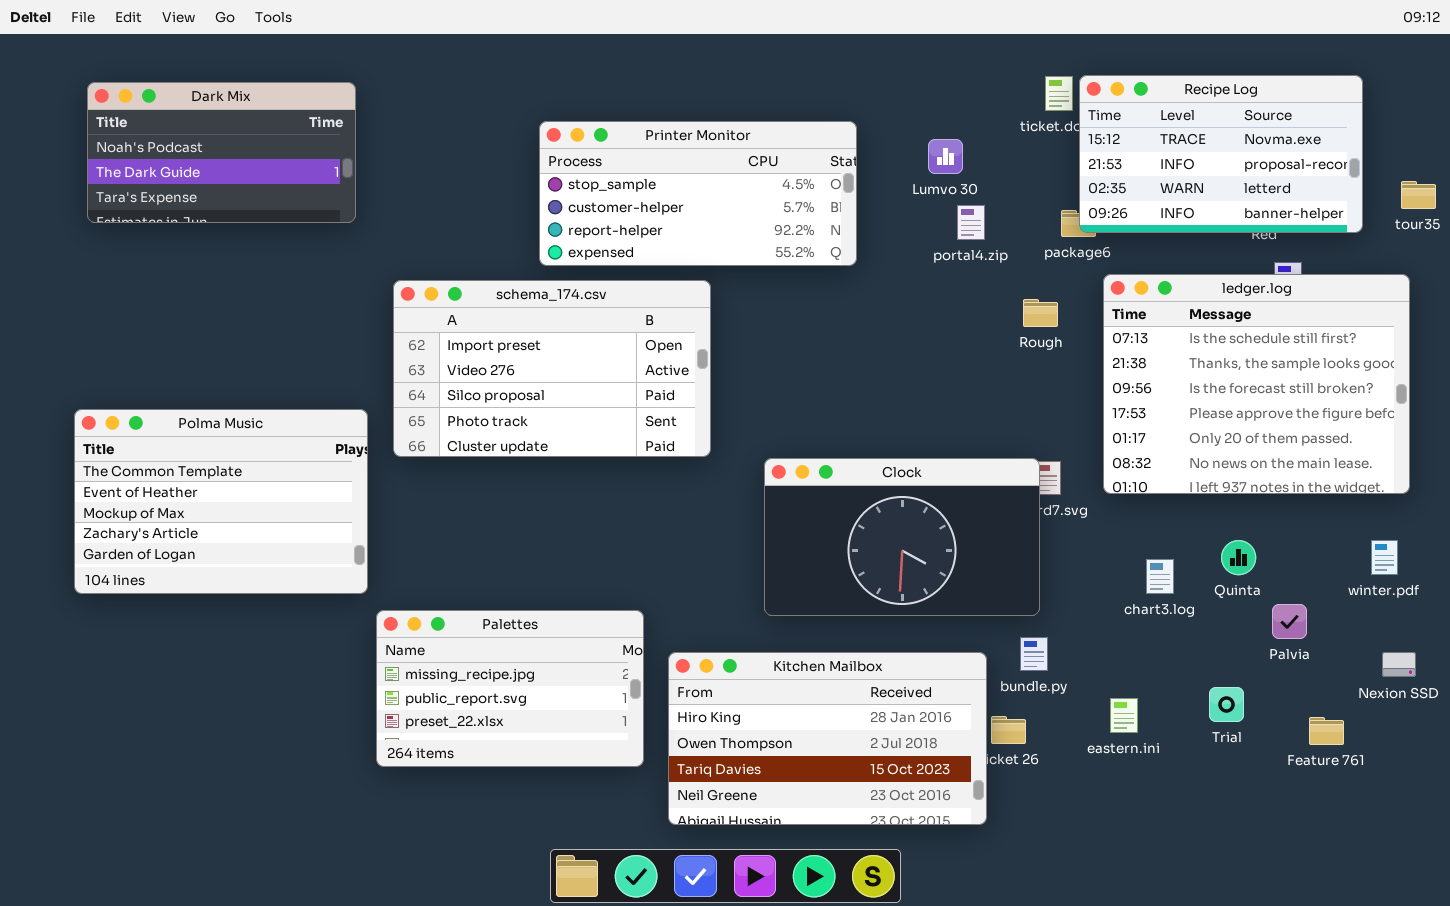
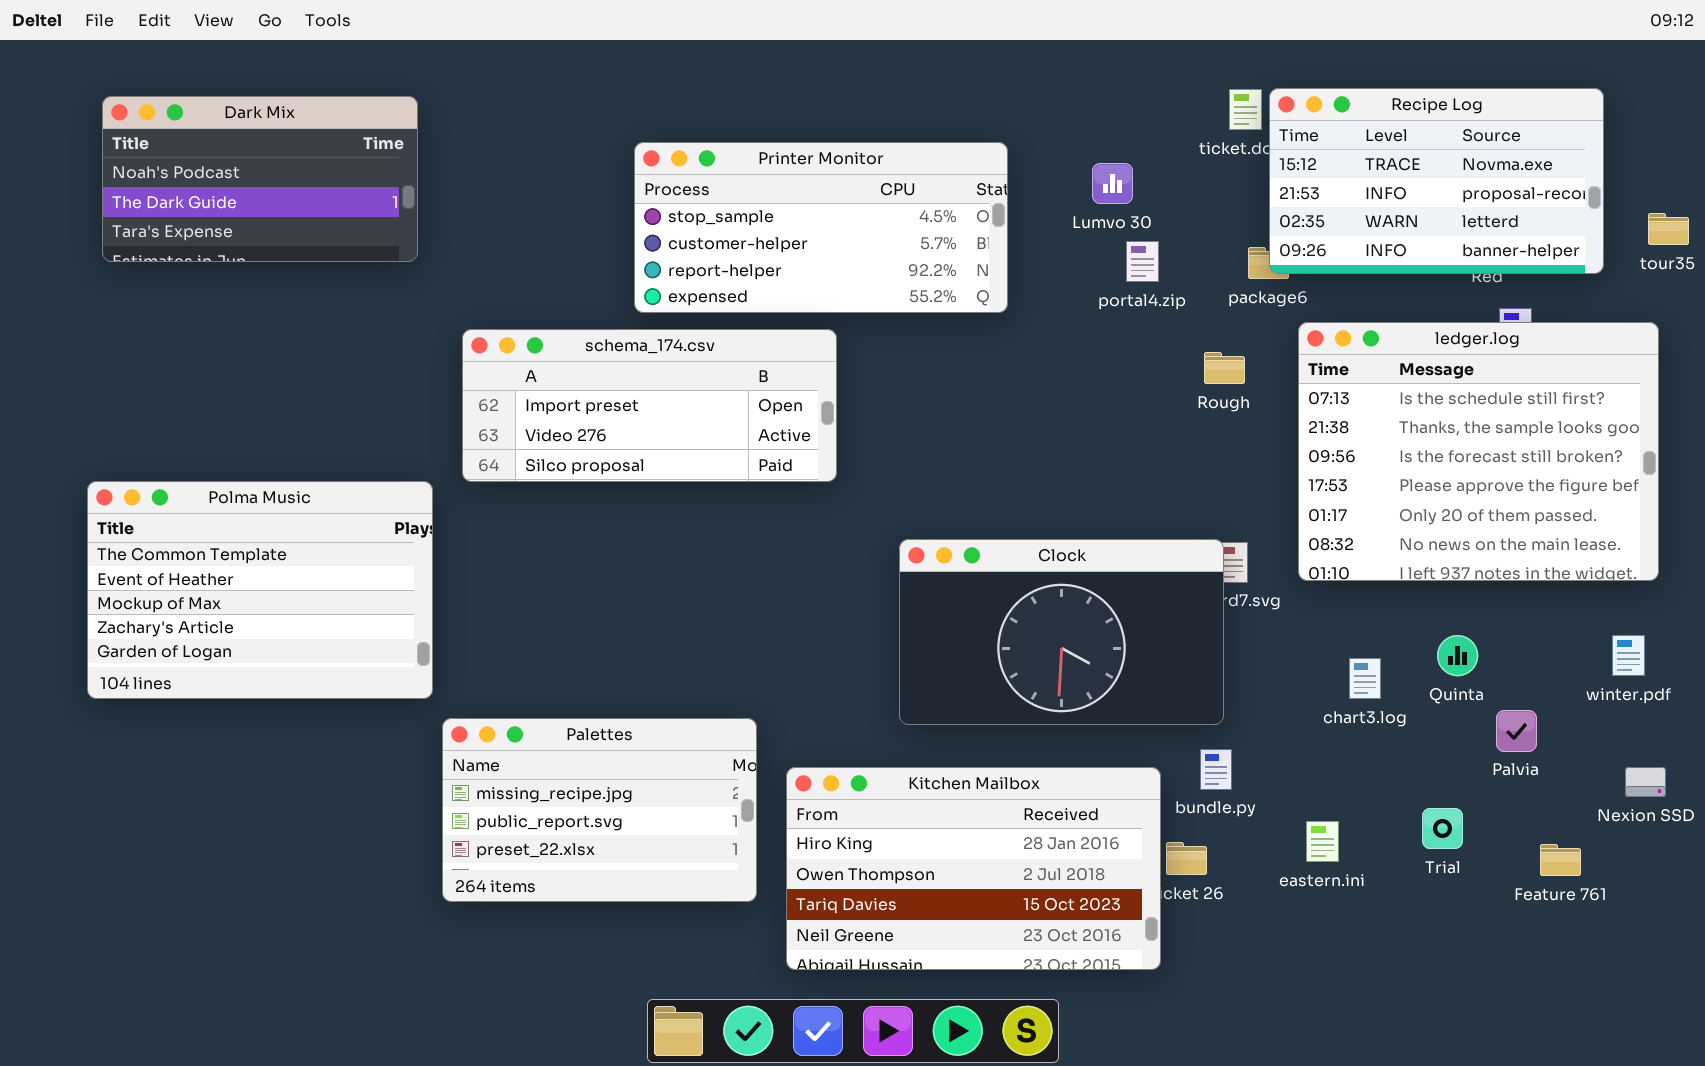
schema_174.csv: [393,280,711,457] -> [462,329,837,482], resized

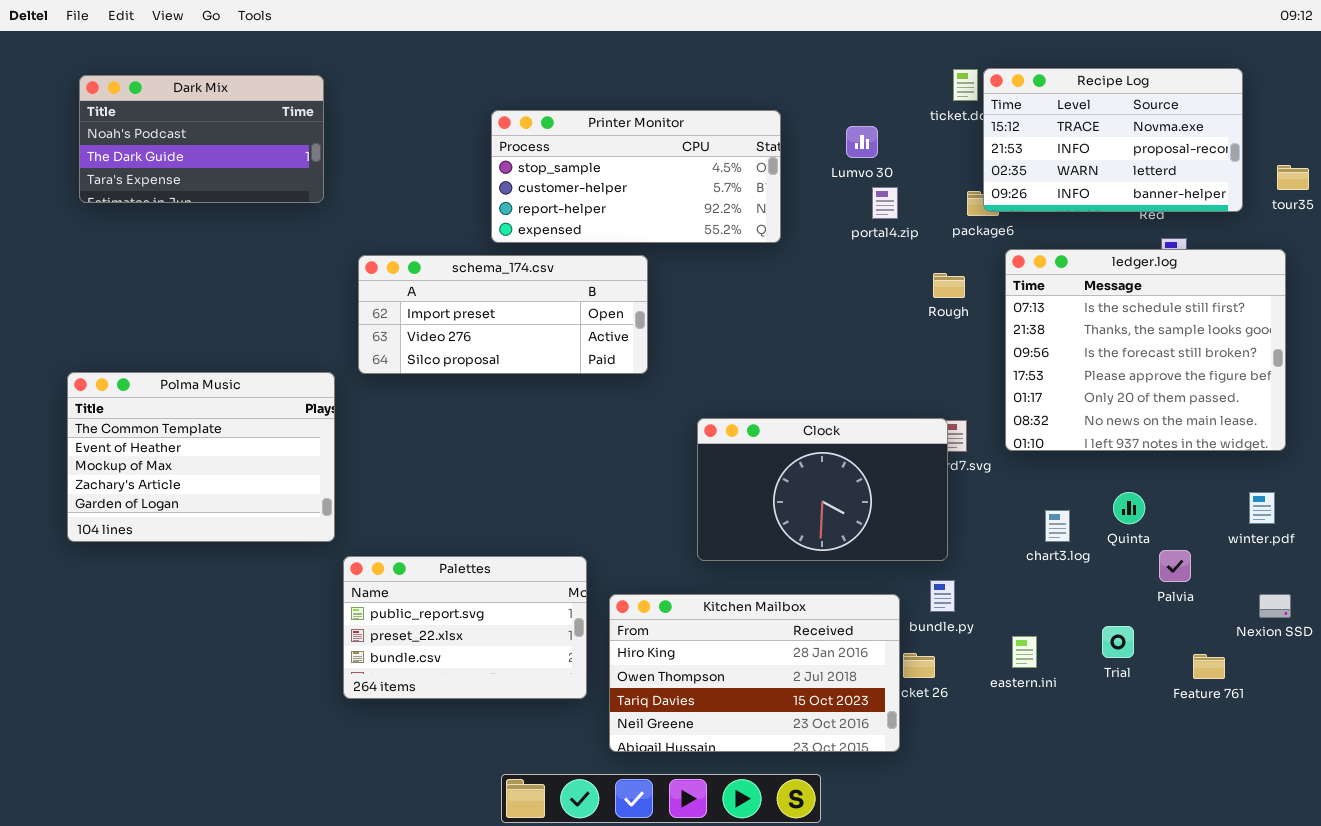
Palettes: [442,718,757,902] -> [343,556,587,699], scrolled down 1 row

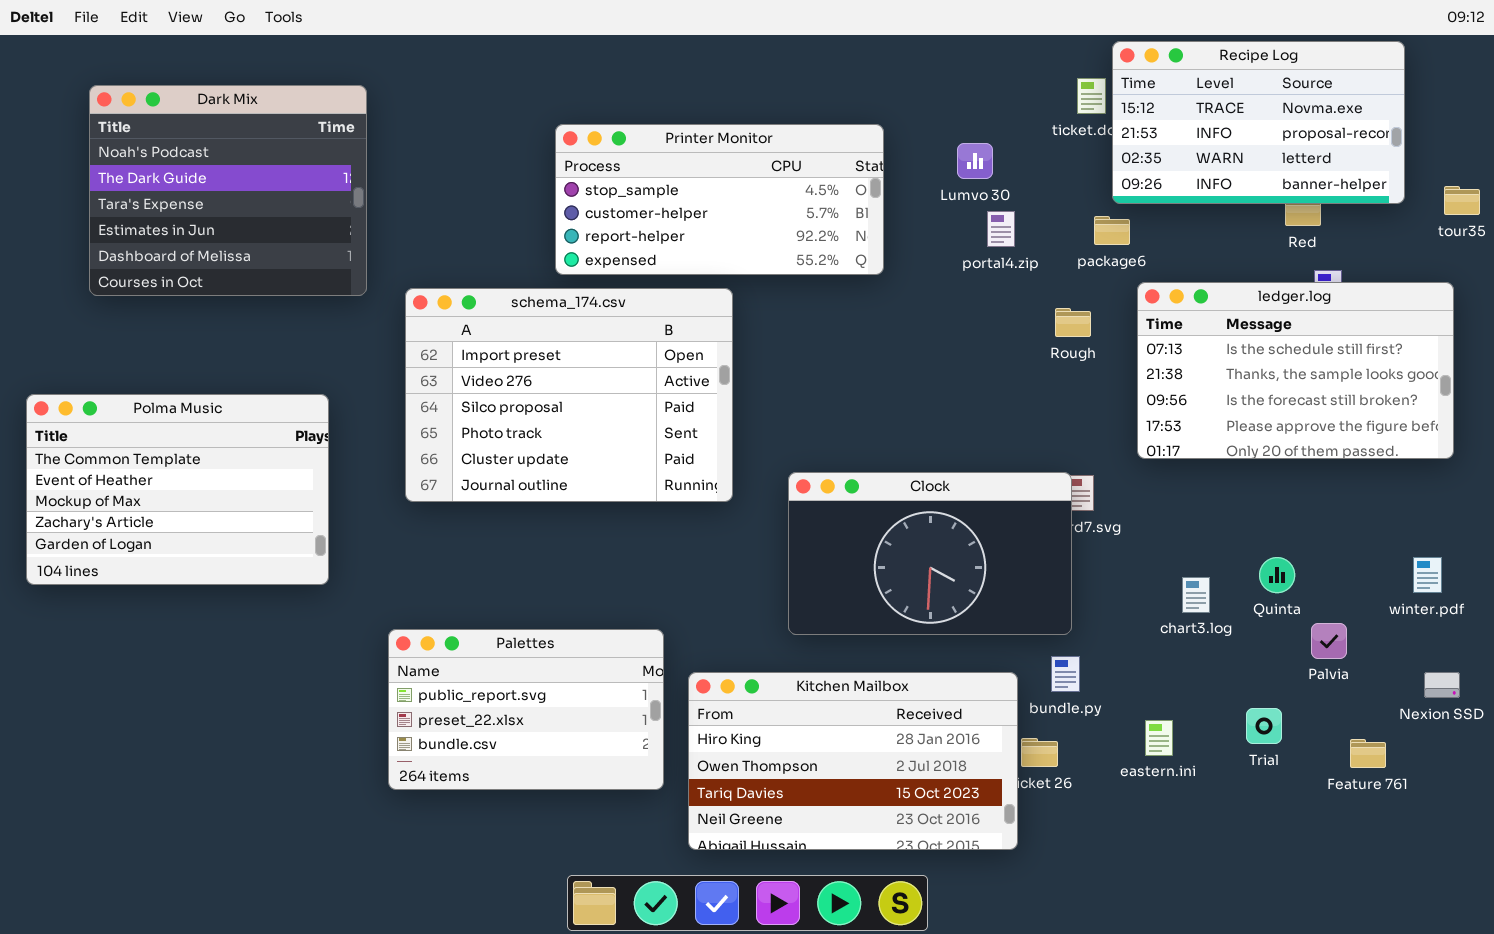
Recipe Log: [983,68,1243,212] -> [1112,41,1405,204], moved
Dark Mix: [79,75,324,203] -> [89,85,367,296], resized
ledger.log: [1005,249,1286,451] -> [1137,282,1454,459], resized
schema_174.csv: [358,255,648,374] -> [405,288,733,502], resized
Polma Music: [67,372,335,542] -> [26,394,329,585], moved

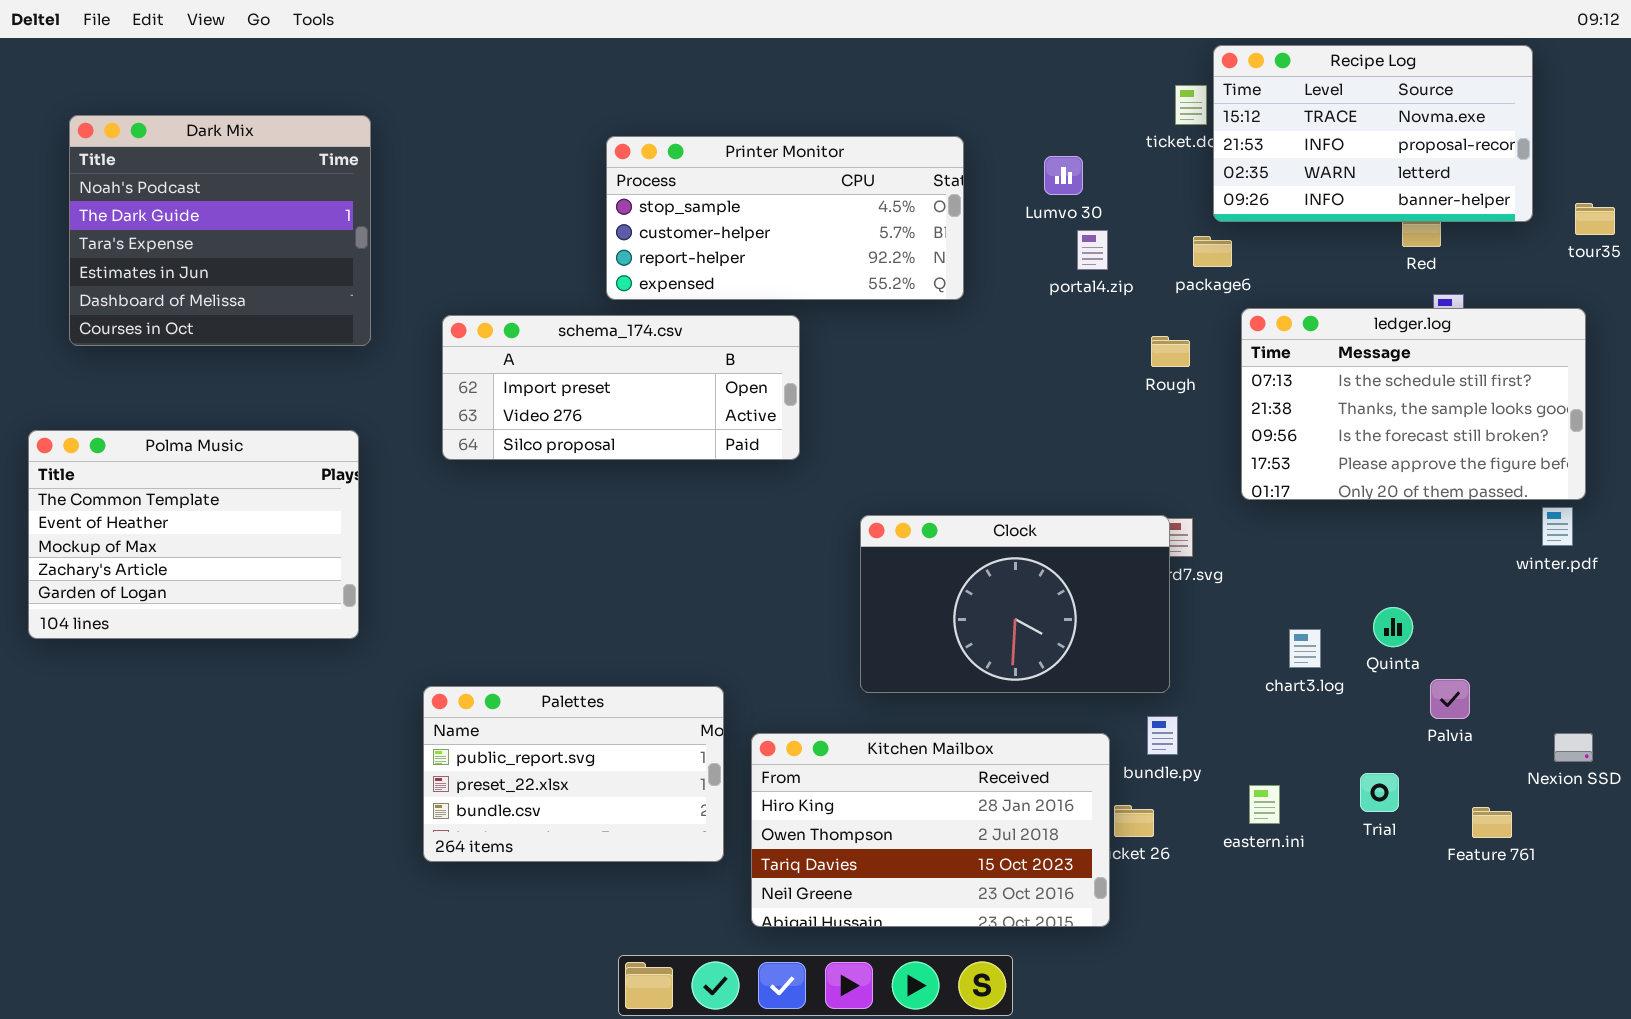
Dark Mix: [89,85,367,296] -> [69,115,371,346], moved
schema_174.csv: [405,288,733,502] -> [442,315,800,460], resized
winter.pdf: [1413,557,1442,593] -> [1542,507,1573,546], moved

